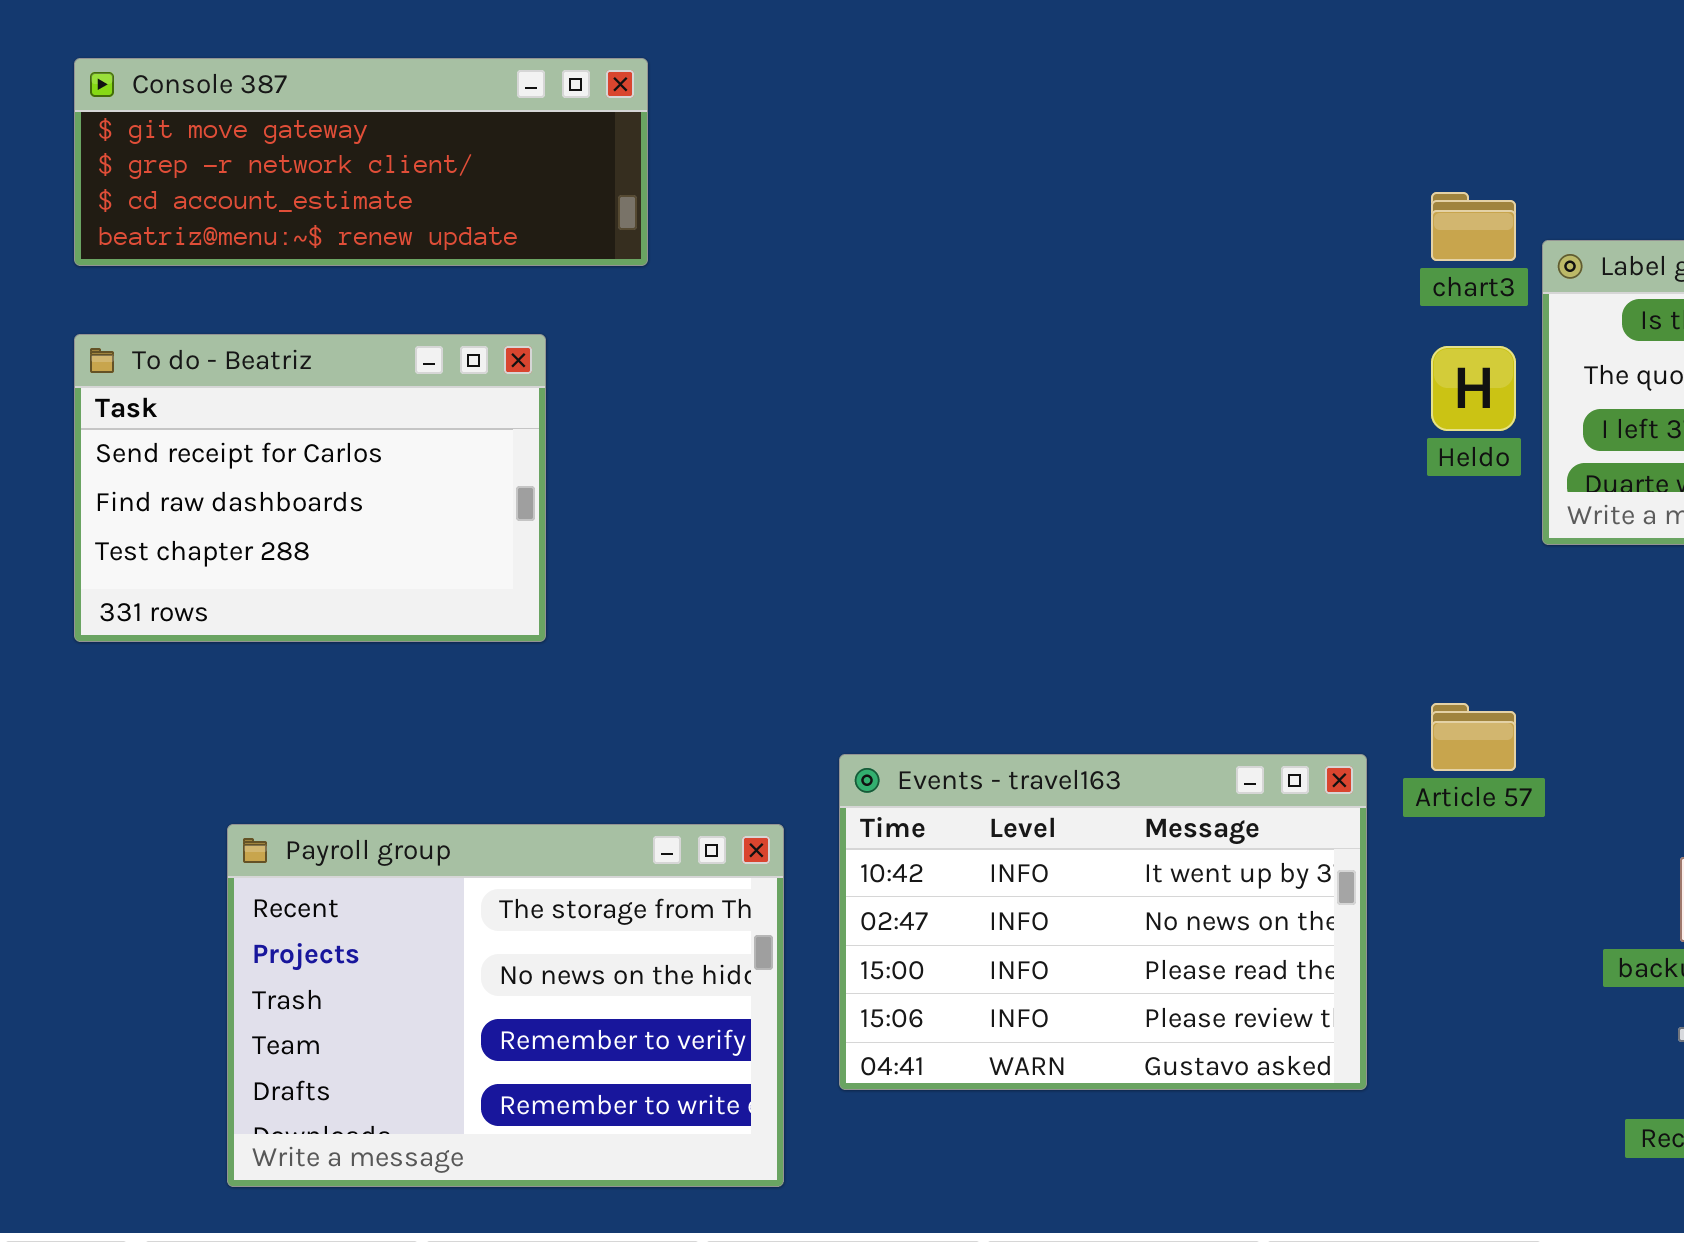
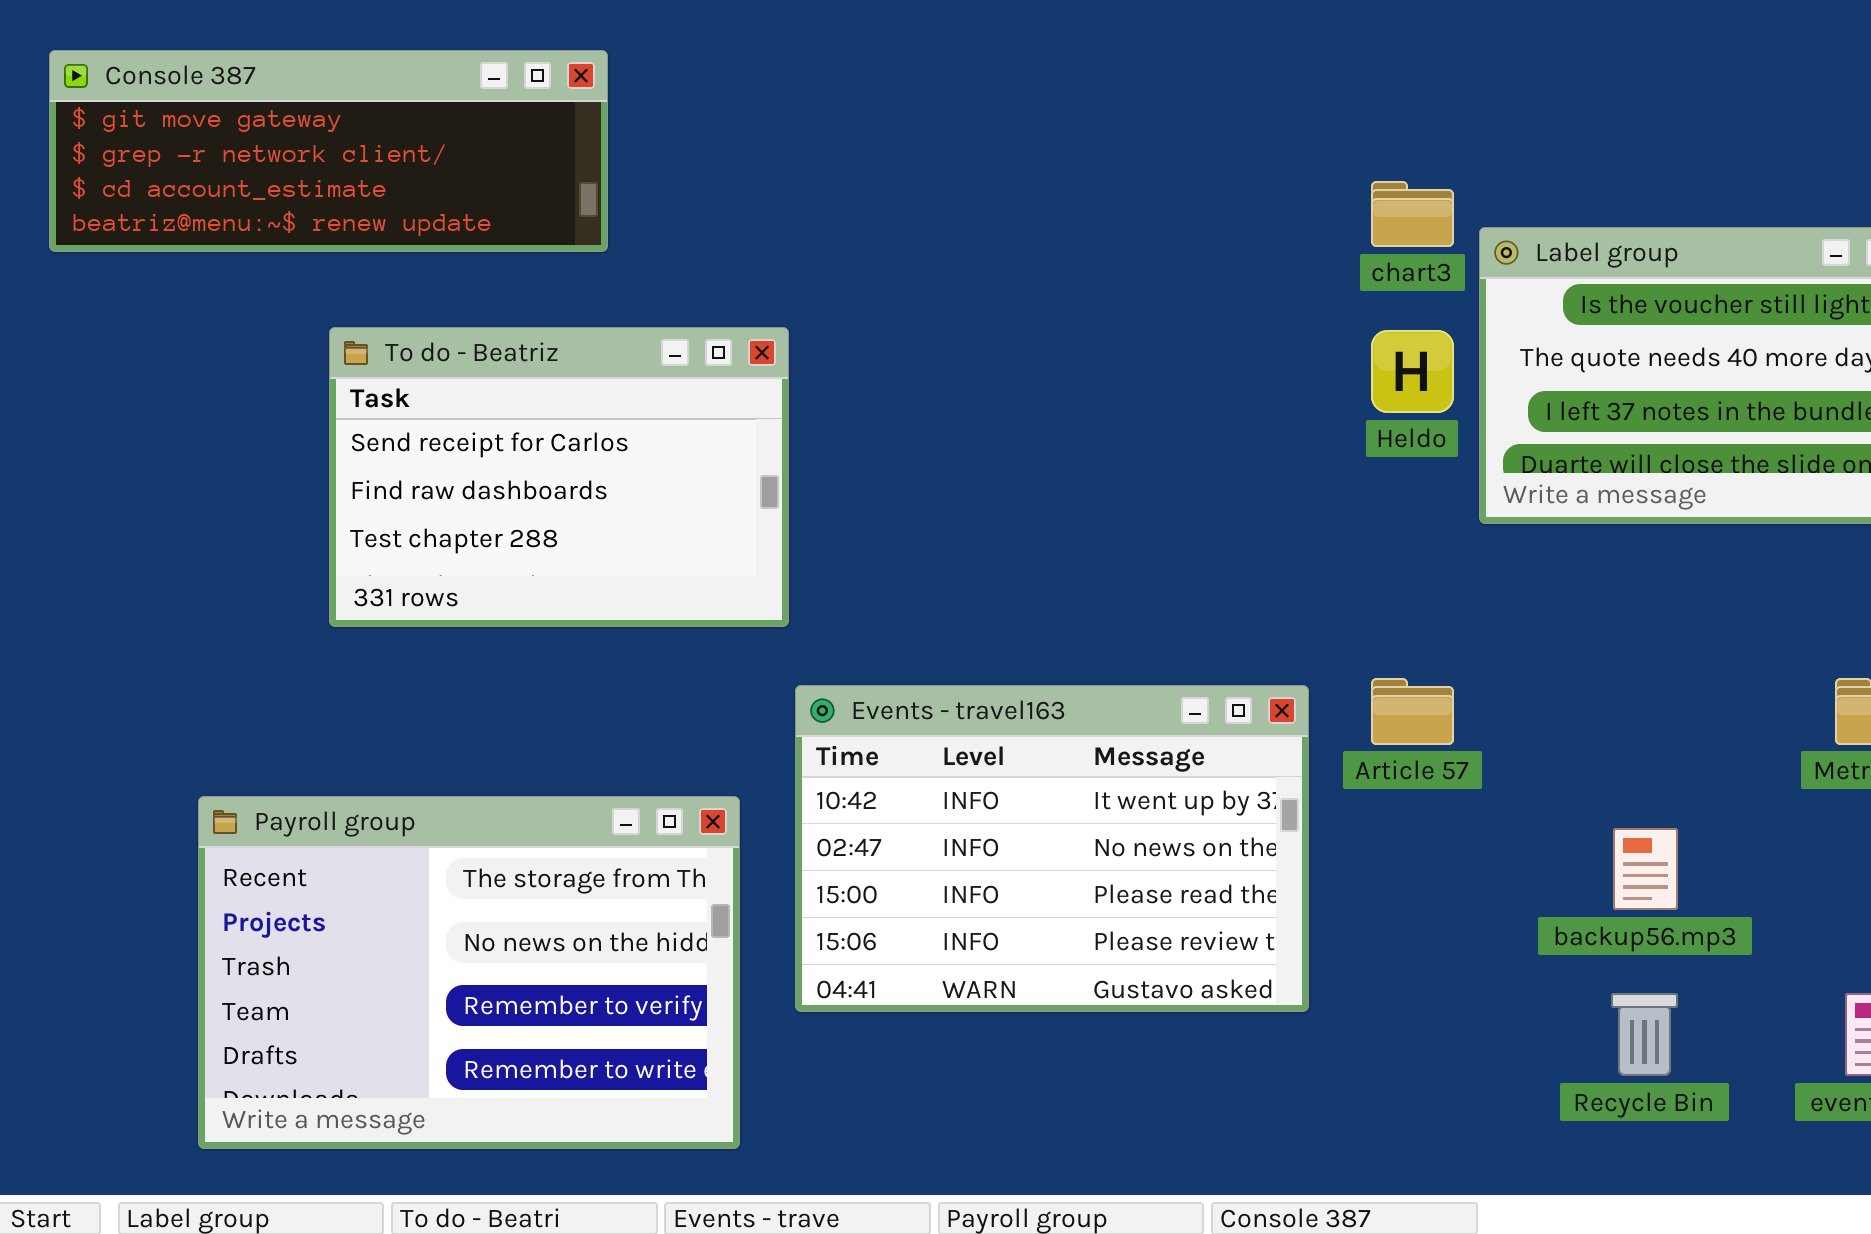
To do - Beatriz: [74,334,546,642] -> [329,327,789,627], moved
Events - travel163: [839,754,1367,1090] -> [795,685,1309,1012], moved

